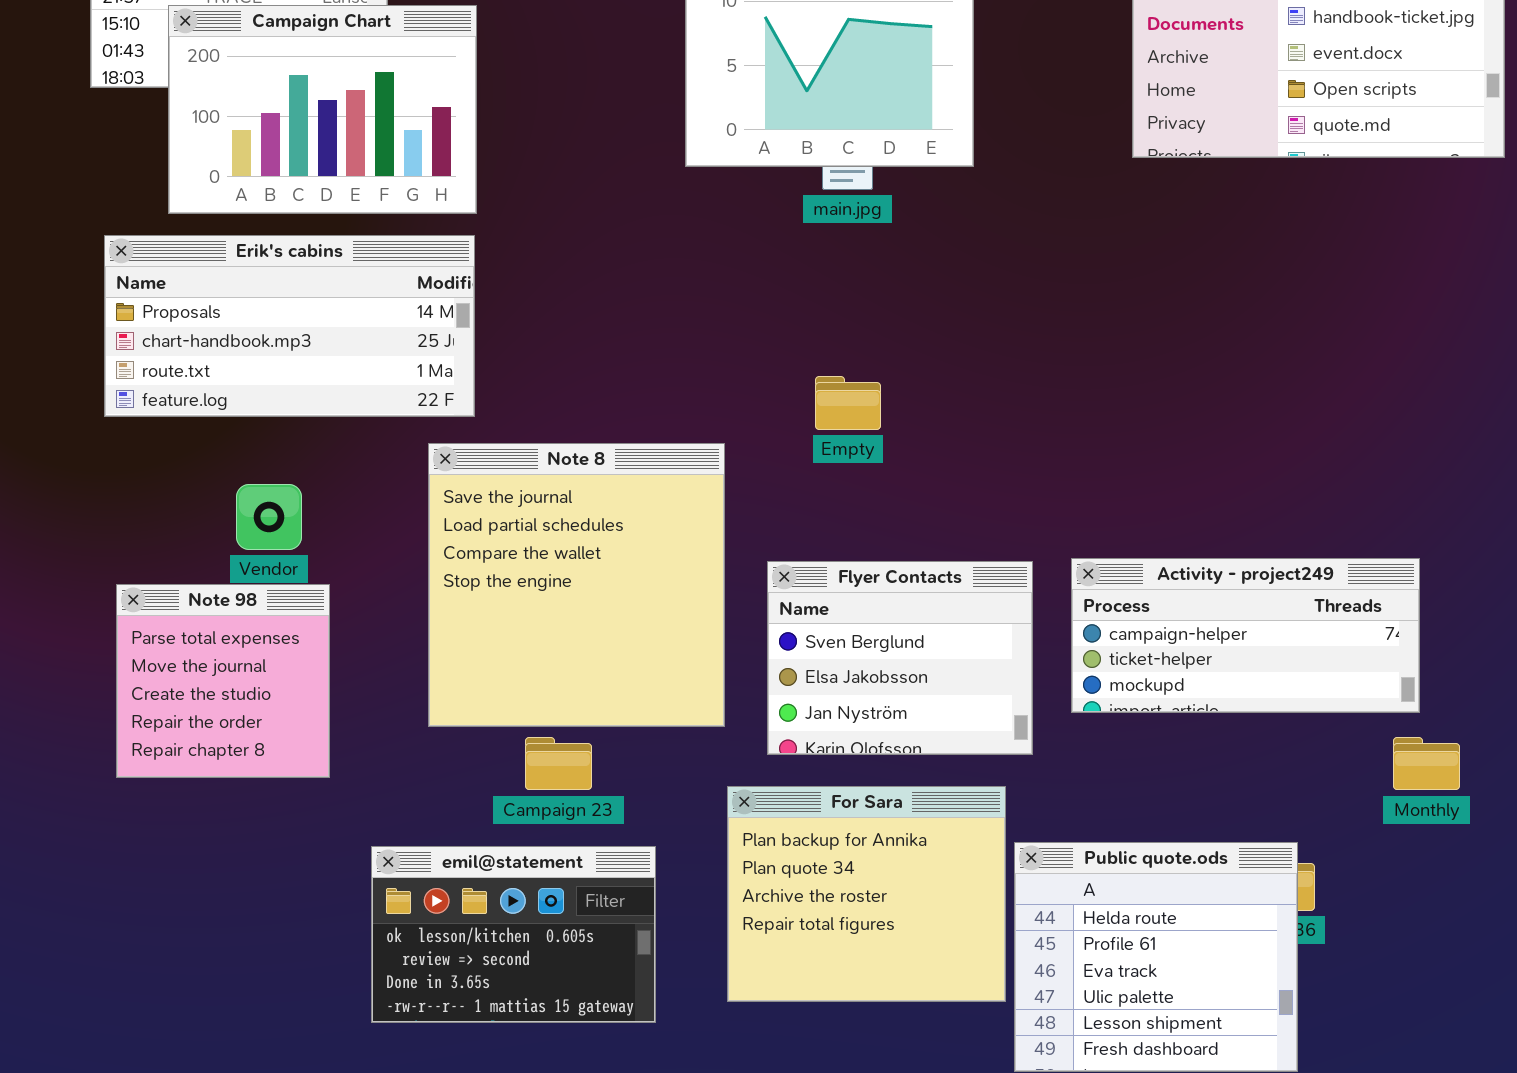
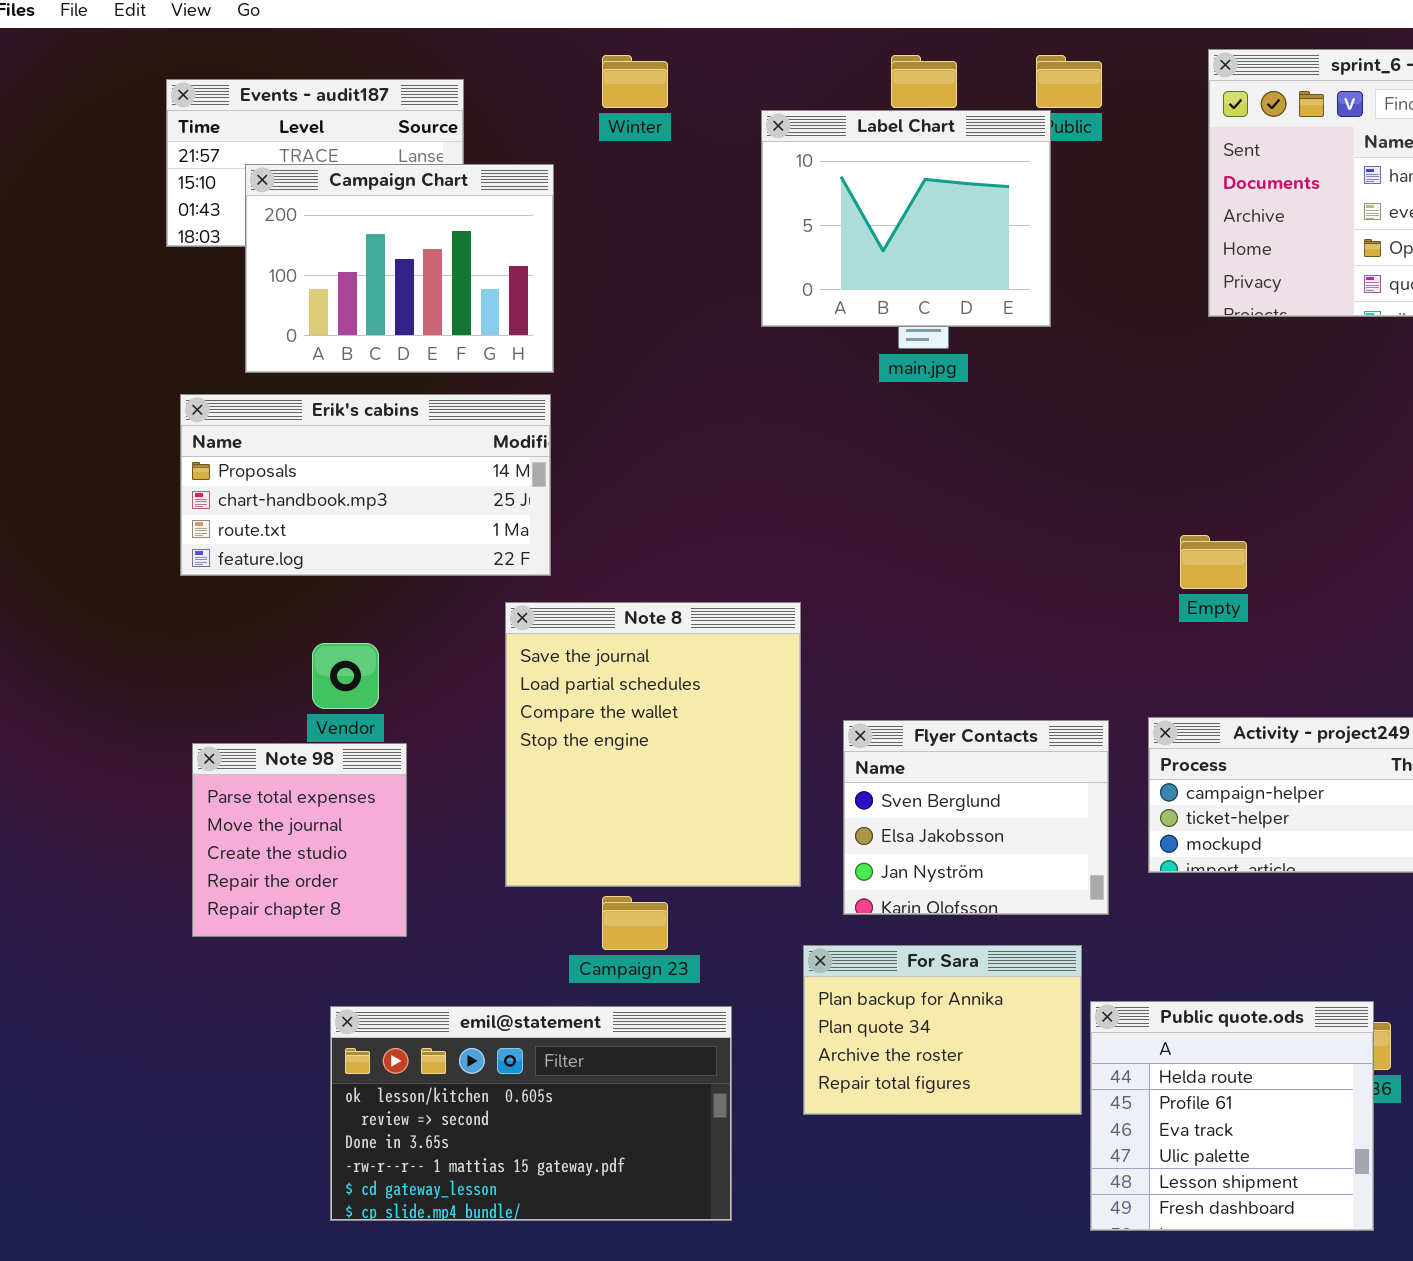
Empty: [815,376,881,430] -> [1180,535,1247,589], moved
For Sara: [727,786,1006,1002] -> [803,945,1082,1115], resized
emil@statement: [371,846,656,1023] -> [330,1006,732,1221], resized

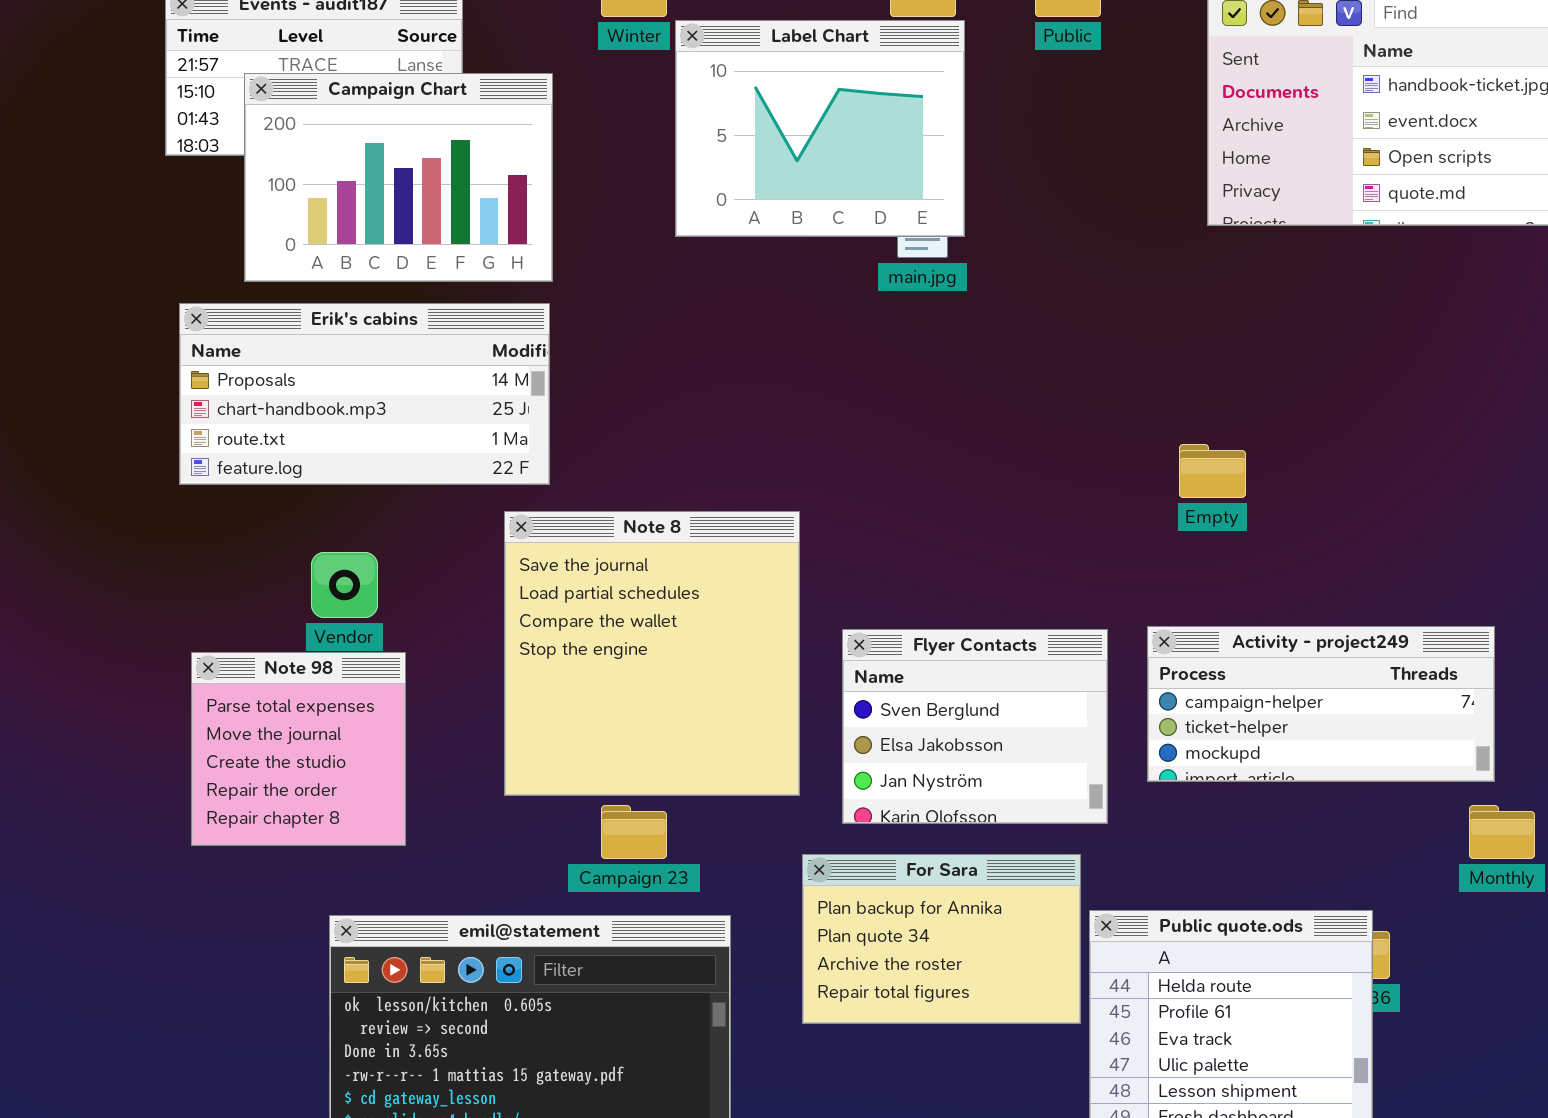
Label Chart: [761,110,1051,327] -> [675,20,965,237], moved

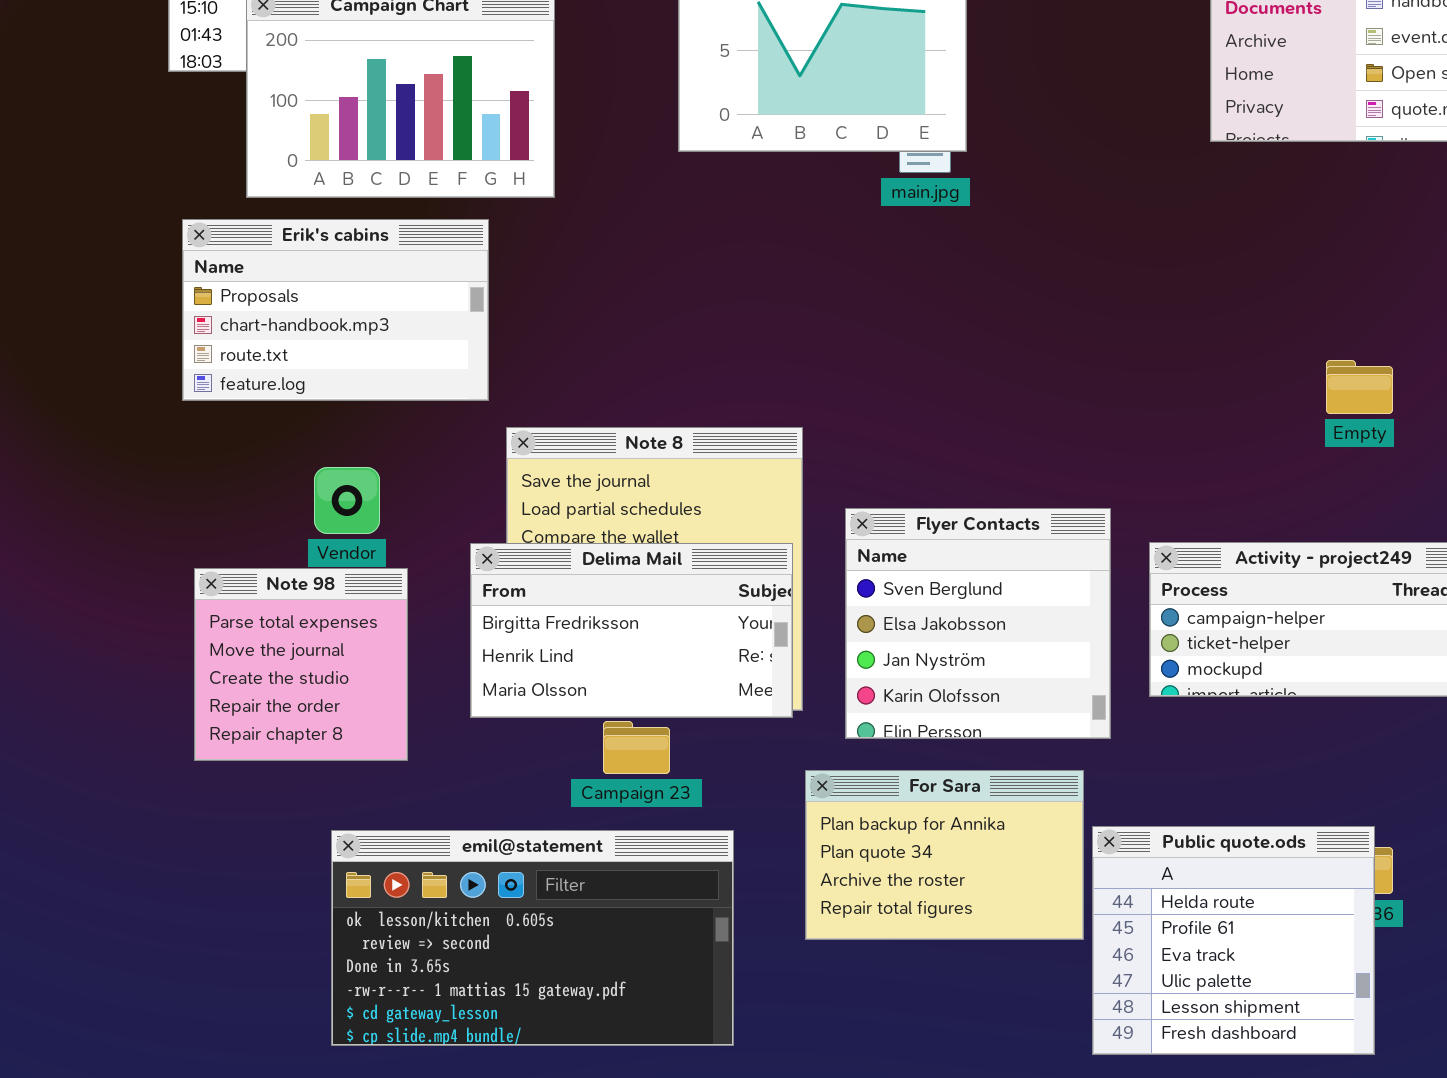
Erik's cabins: [179,303,550,485] -> [182,219,489,401], resized
Empty: [1179,444,1246,498] -> [1326,360,1393,414], moved
Delima Mail: none -> [470,543,793,718], opened
Flyer Contacts: [842,629,1108,824] -> [845,508,1111,739], resized

